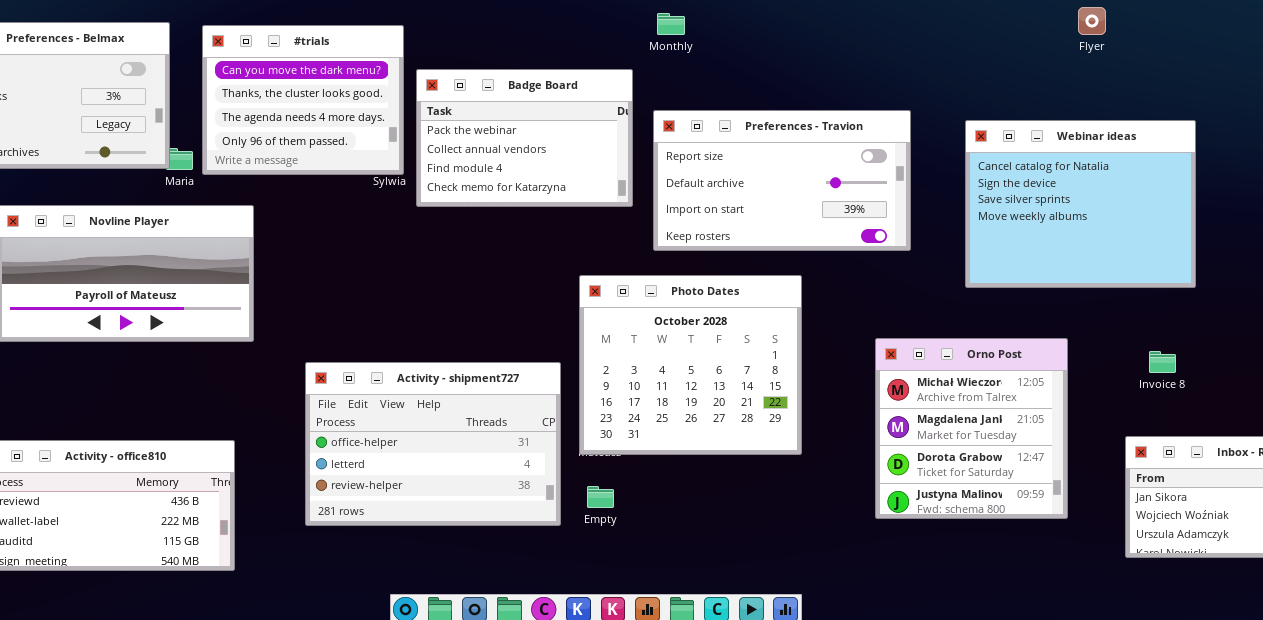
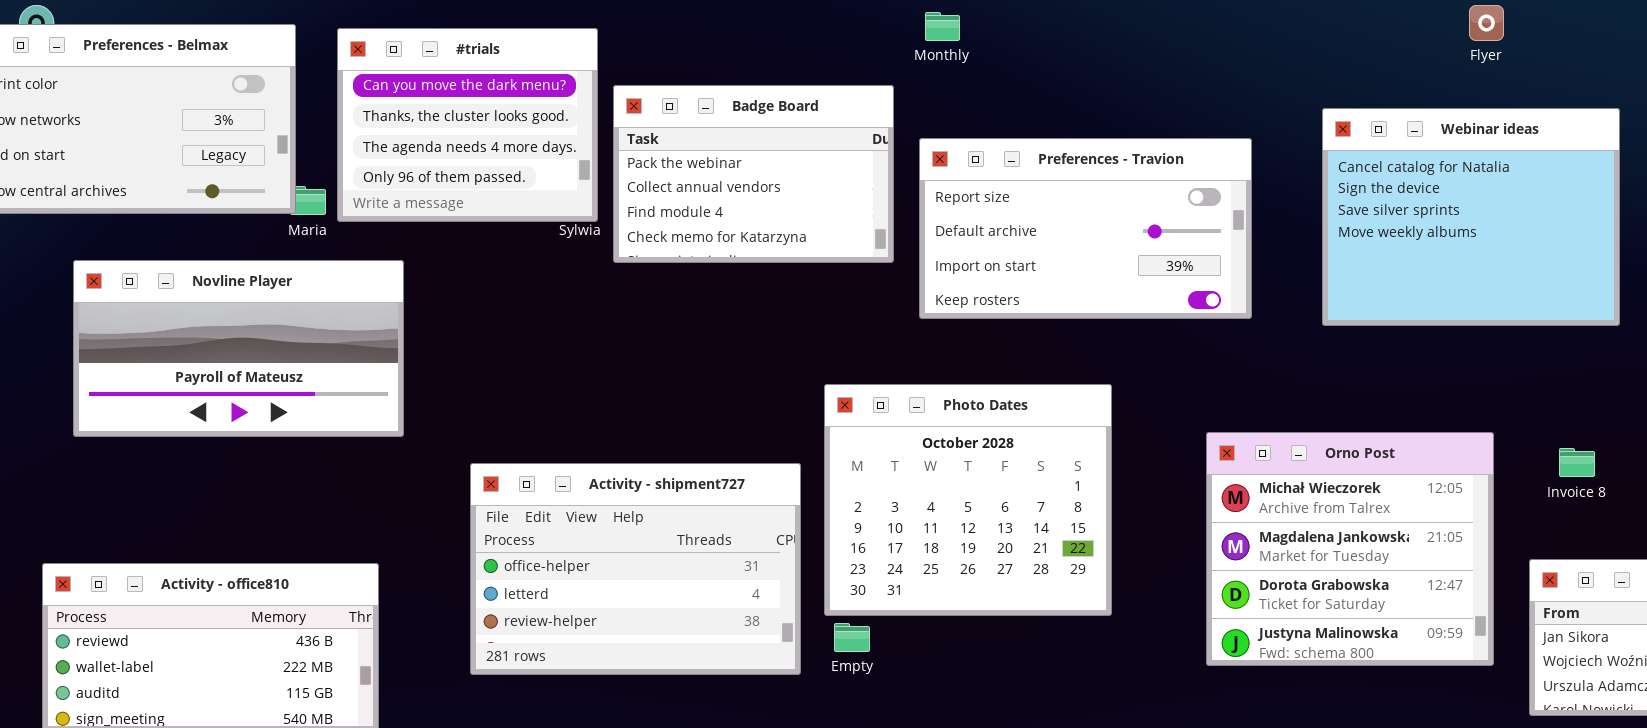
Webinar ideas: [965,120,1196,288] -> [1322,108,1620,326], moved
Photo Dates: [579,275,802,455] -> [824,384,1112,616], moved
Orno Post: [875,338,1068,519] -> [1206,432,1494,666], resized

